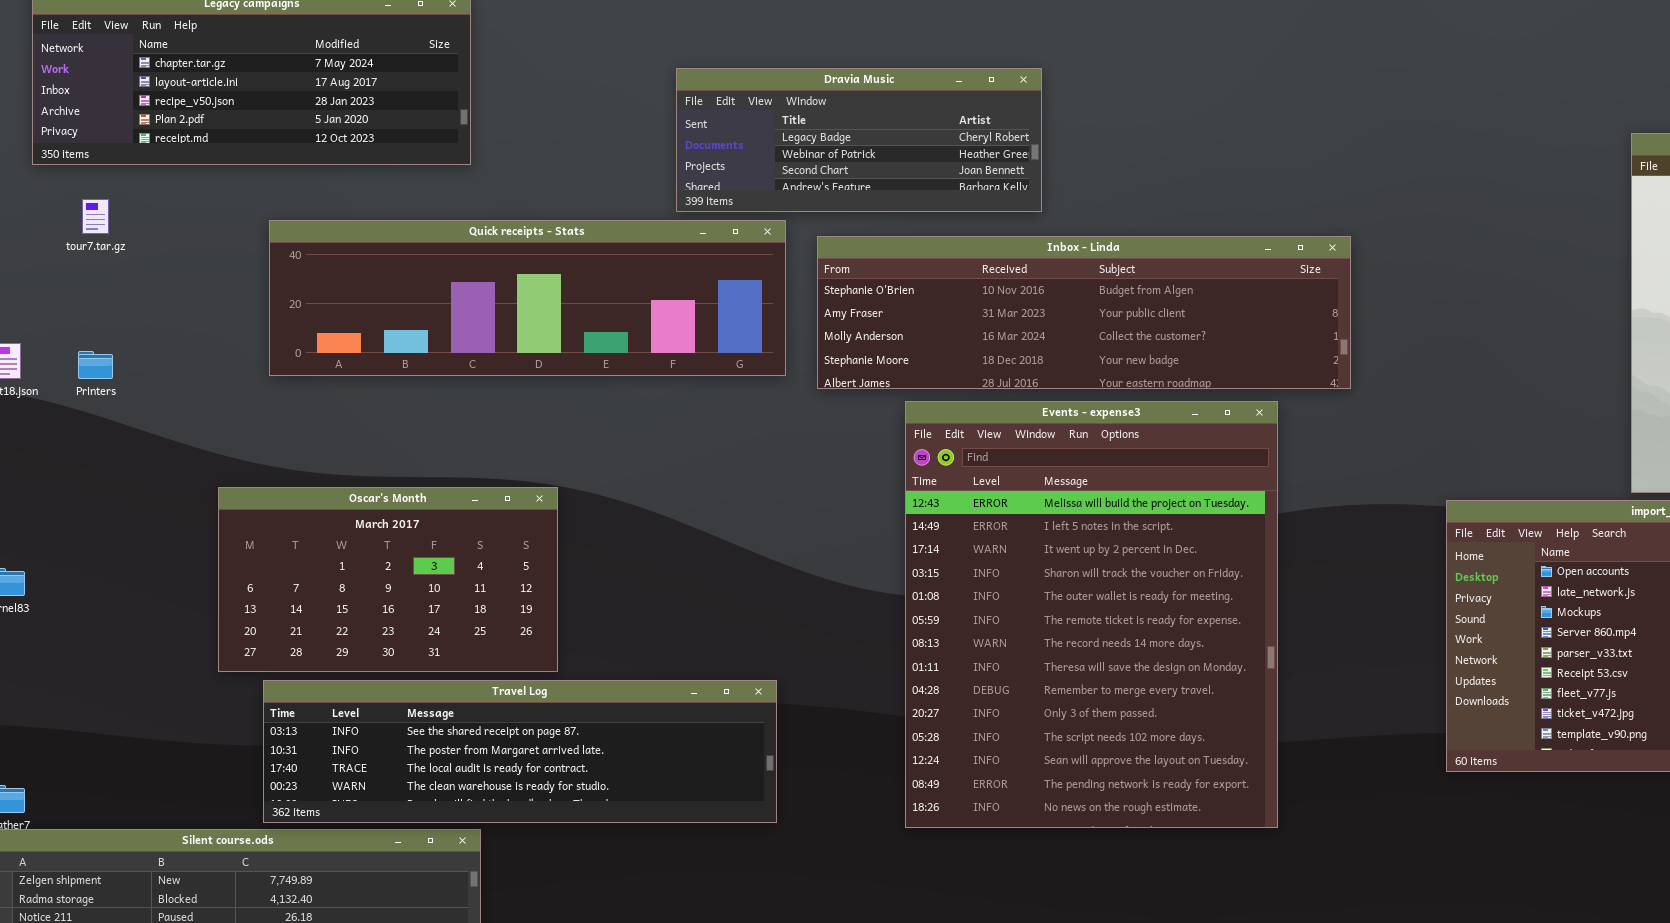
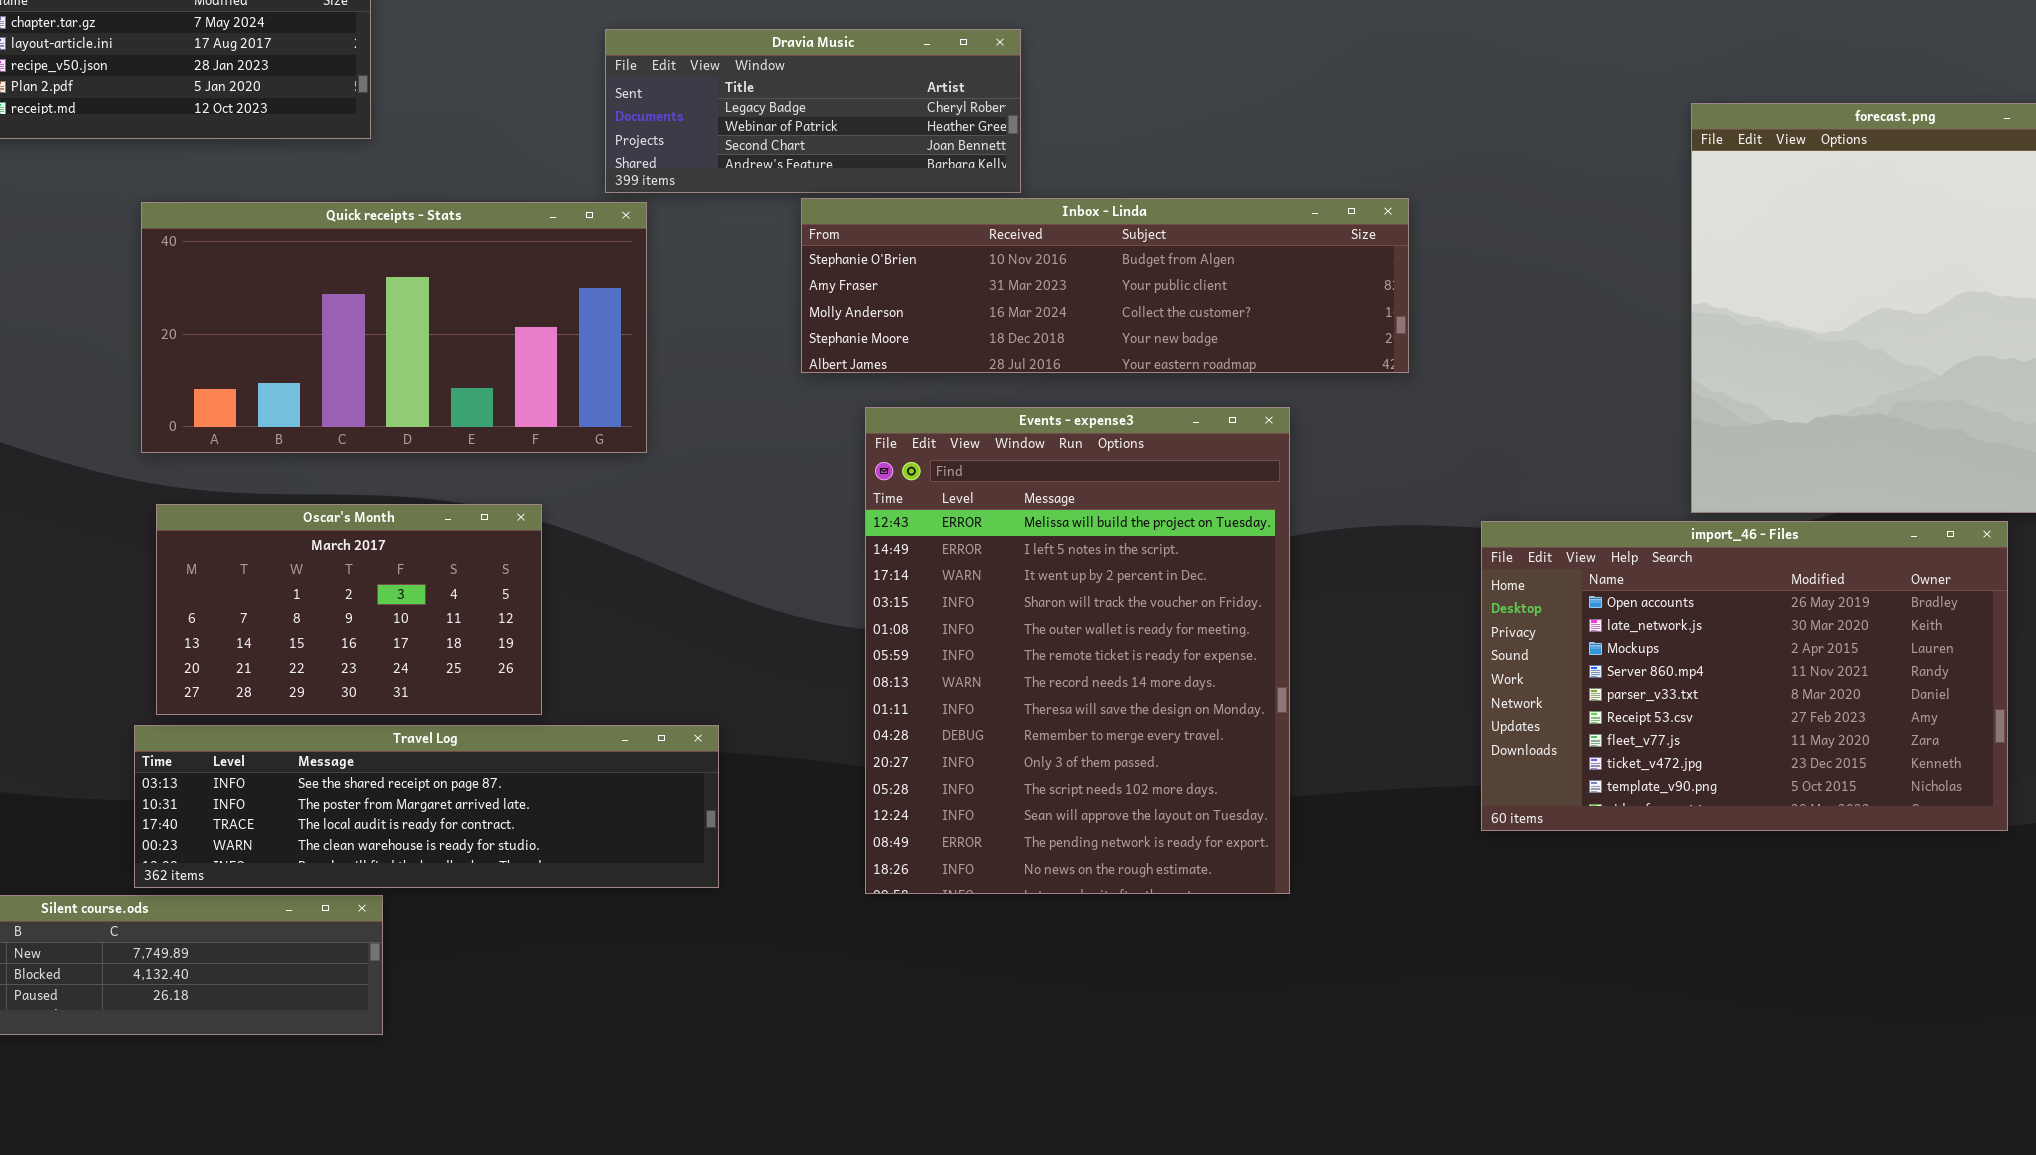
Quick receipts - Stats: [269,220,786,376] -> [141,202,647,453], resized
Inbox - Linda: [817,236,1351,389] -> [801,198,1409,373], moved
Oscar's Month: [218,487,558,672] -> [156,504,542,715], moved

